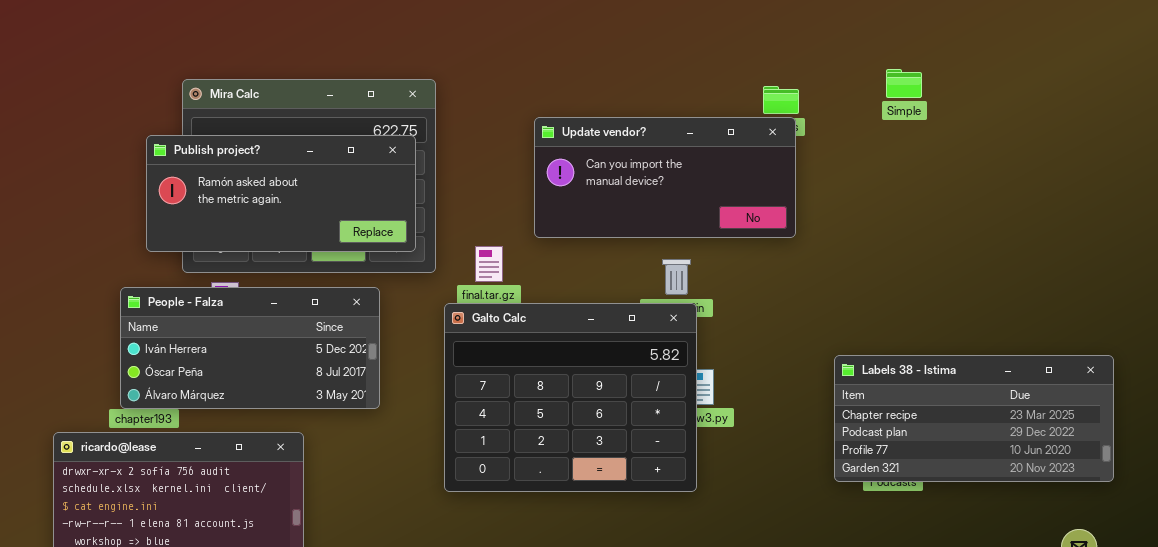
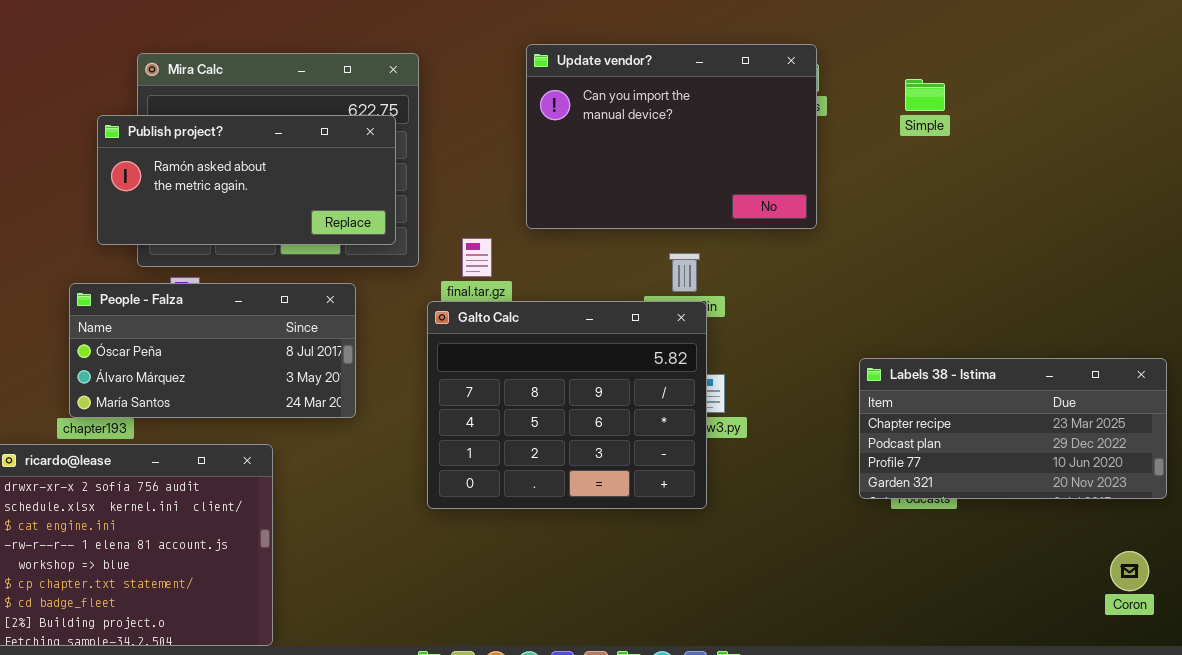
Simple: [886,69,922,98] -> [905,79,945,111], moved
Update vendor?: [534,117,796,238] -> [526,44,817,229], resized
People - Falza: [120,287,380,409] -> [69,283,356,418], scrolled down 1 row

